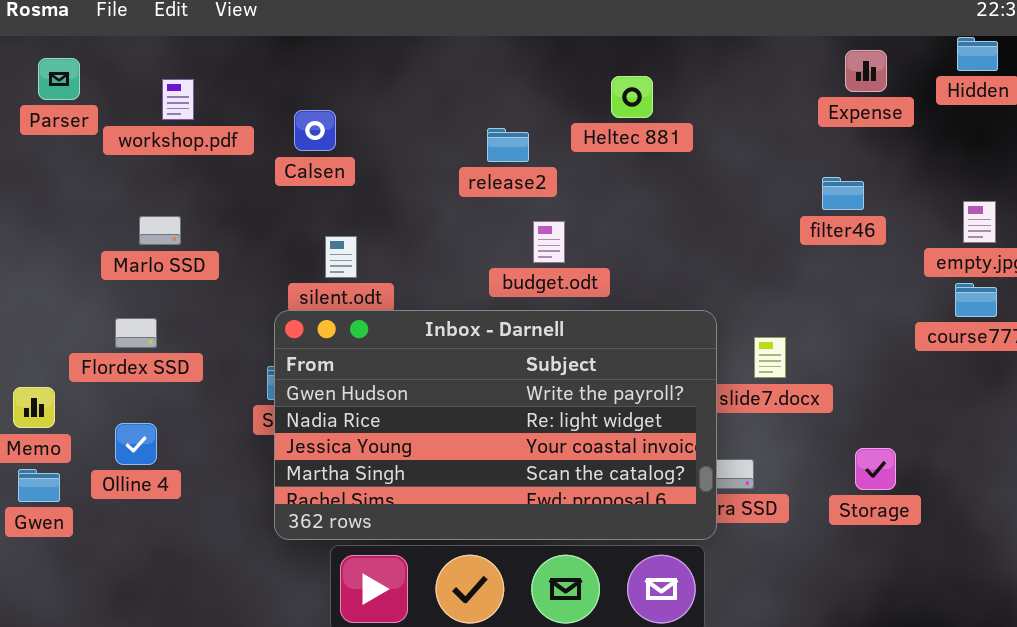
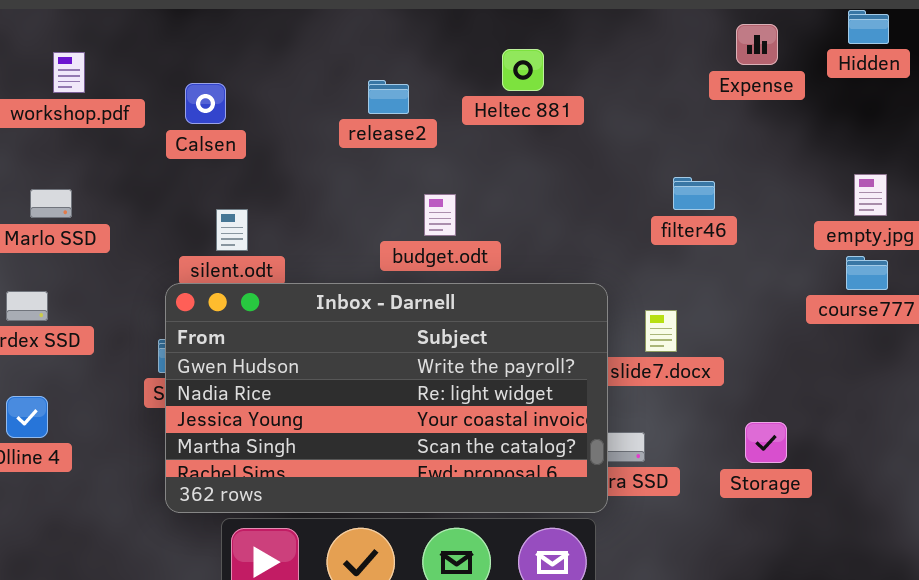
release2: [487,128,529,162] -> [368,80,409,114], moved
filter46: [822,177,864,210] -> [673,177,715,210], moved

